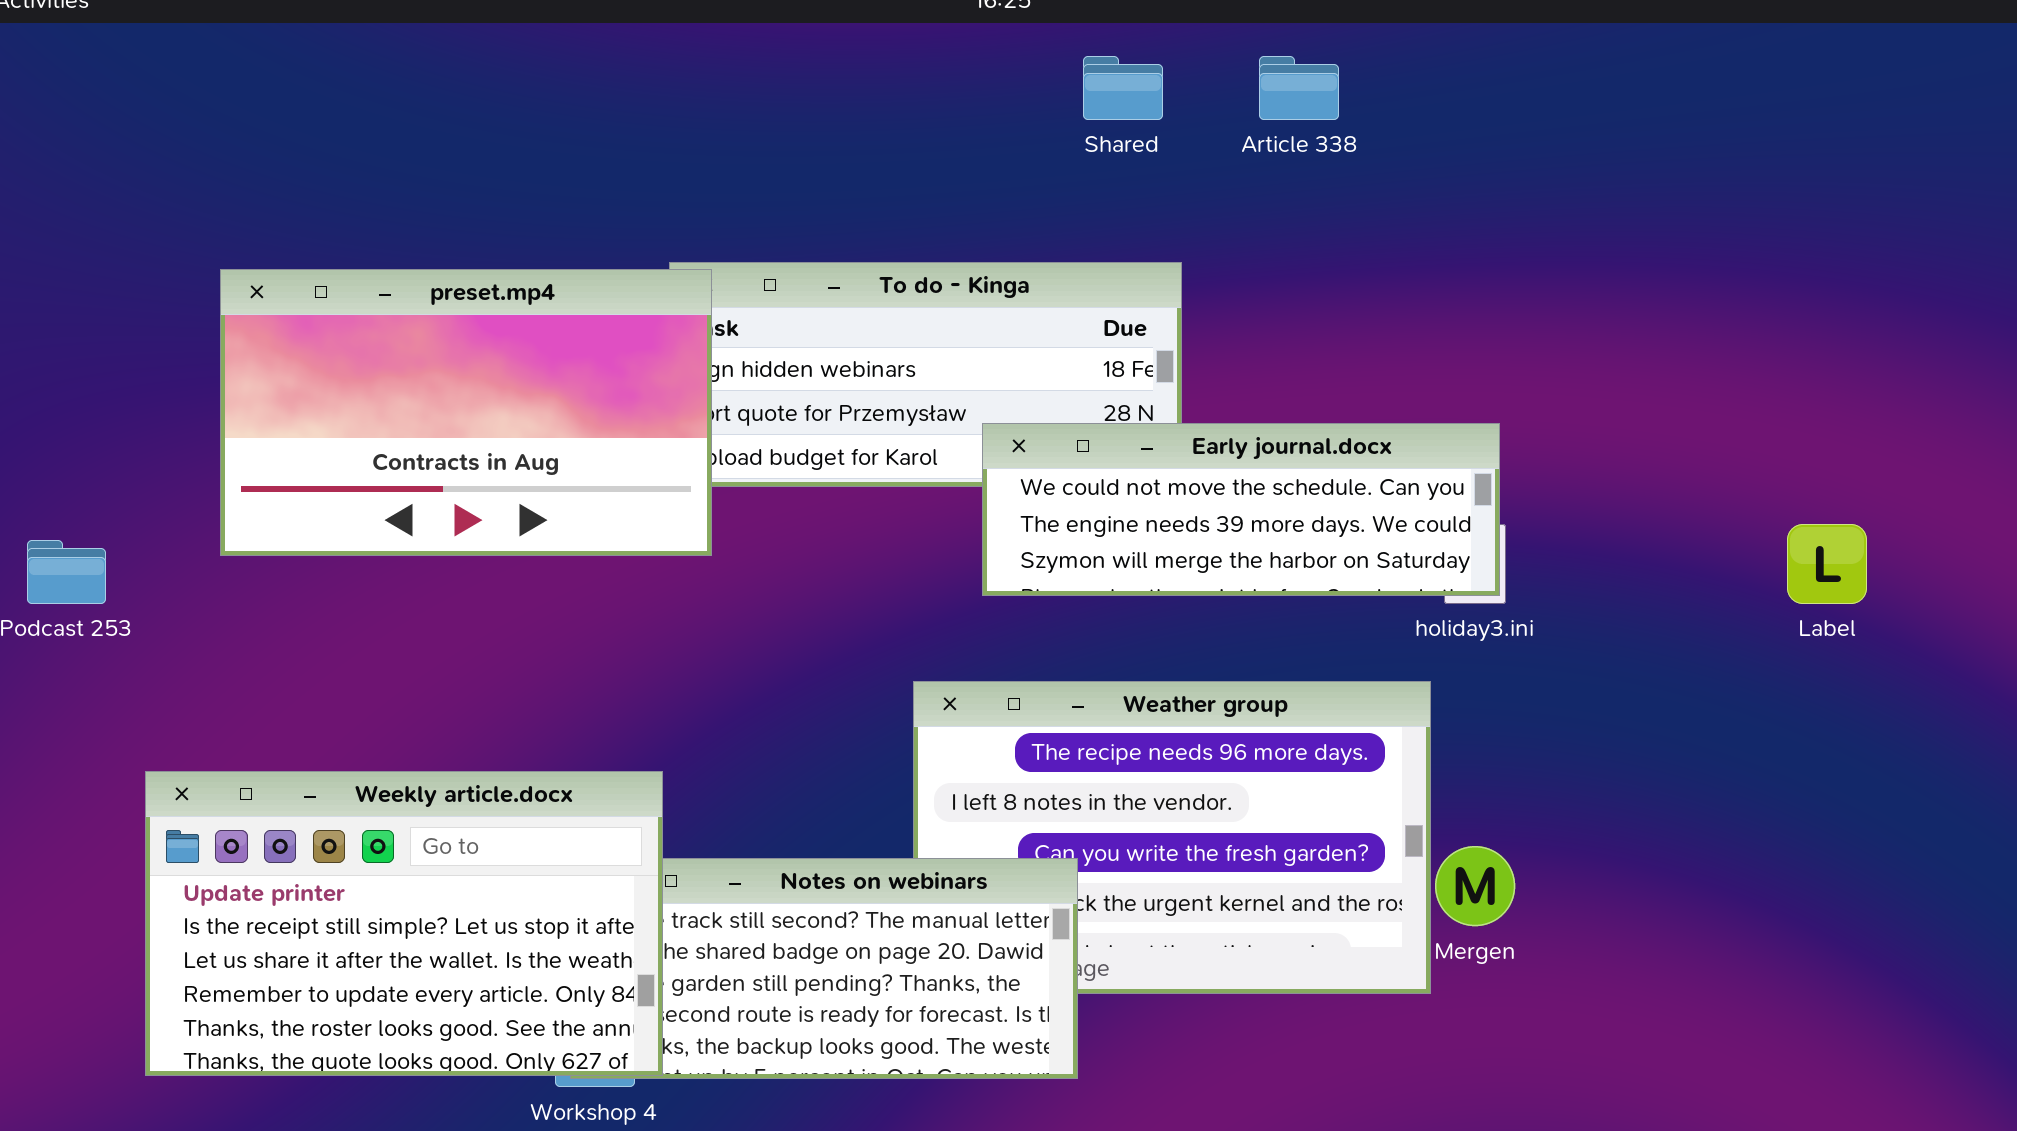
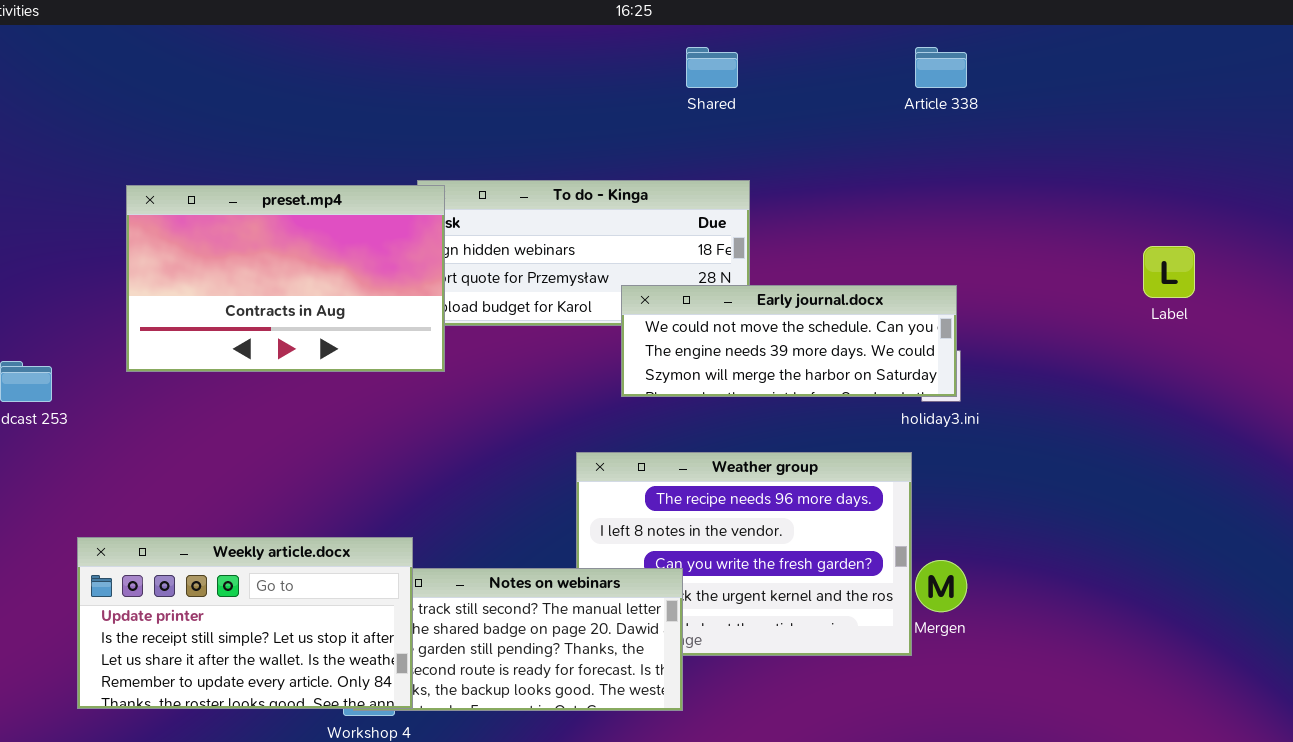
Article 338: [1259,56,1339,120] -> [915,47,967,88], moved
Label: [1787,524,1867,604] -> [1143,246,1195,298], moved
Weekly article.docx: [145,771,663,1076] -> [77,537,413,709], resized

